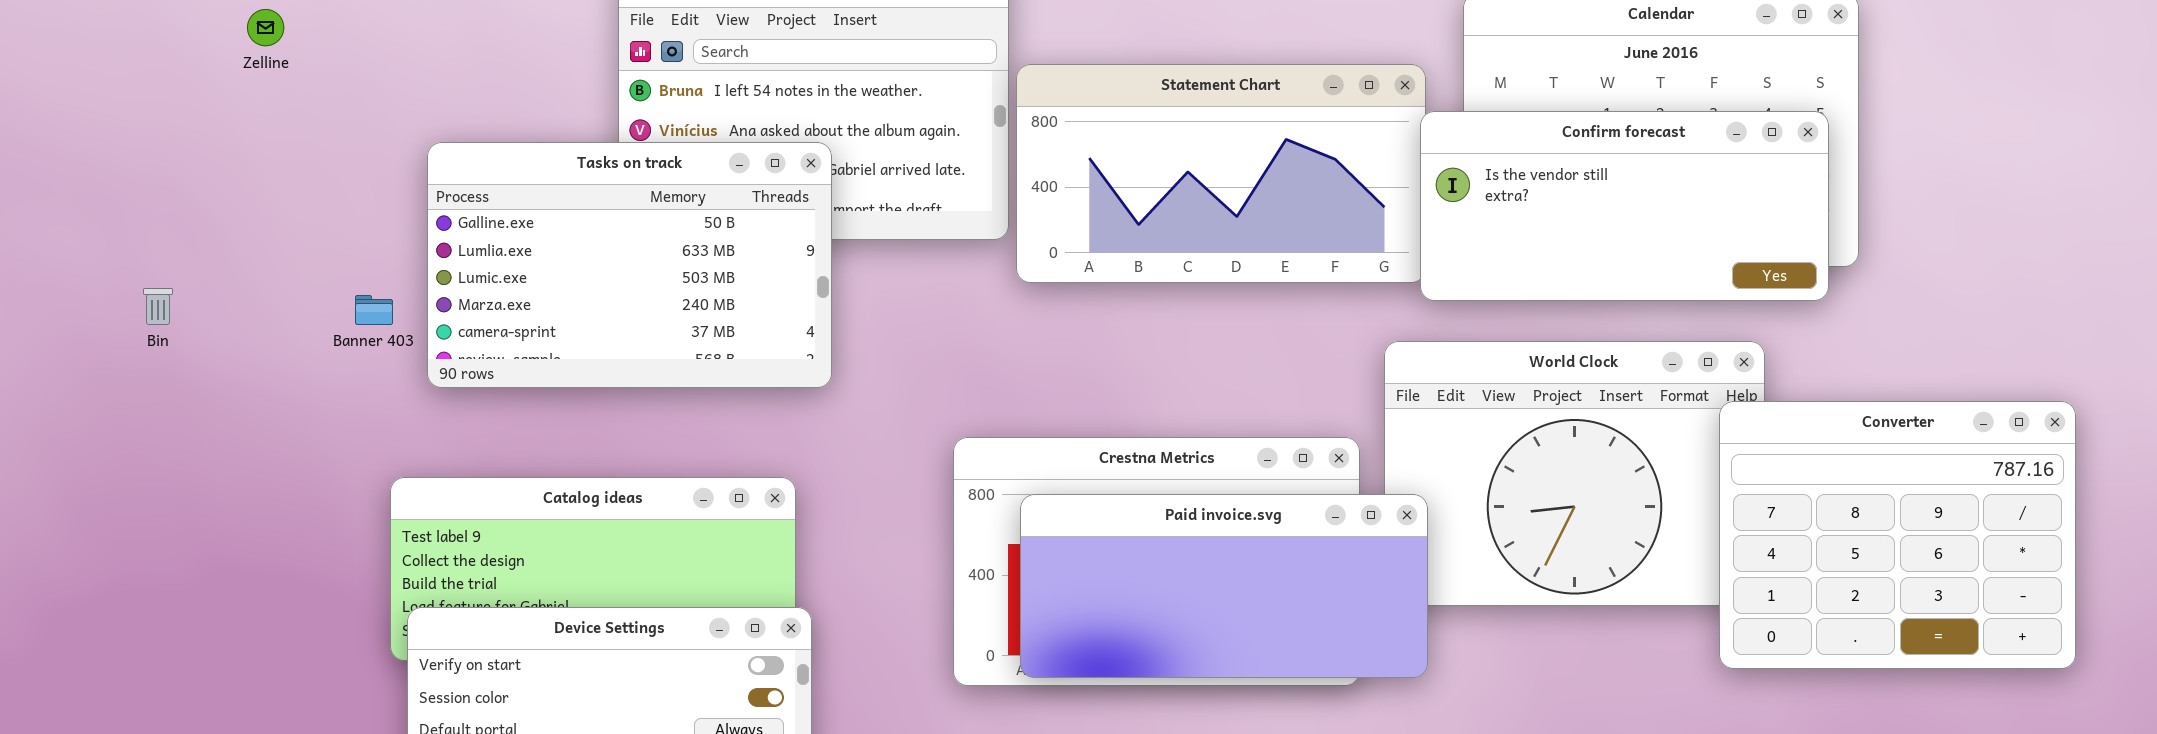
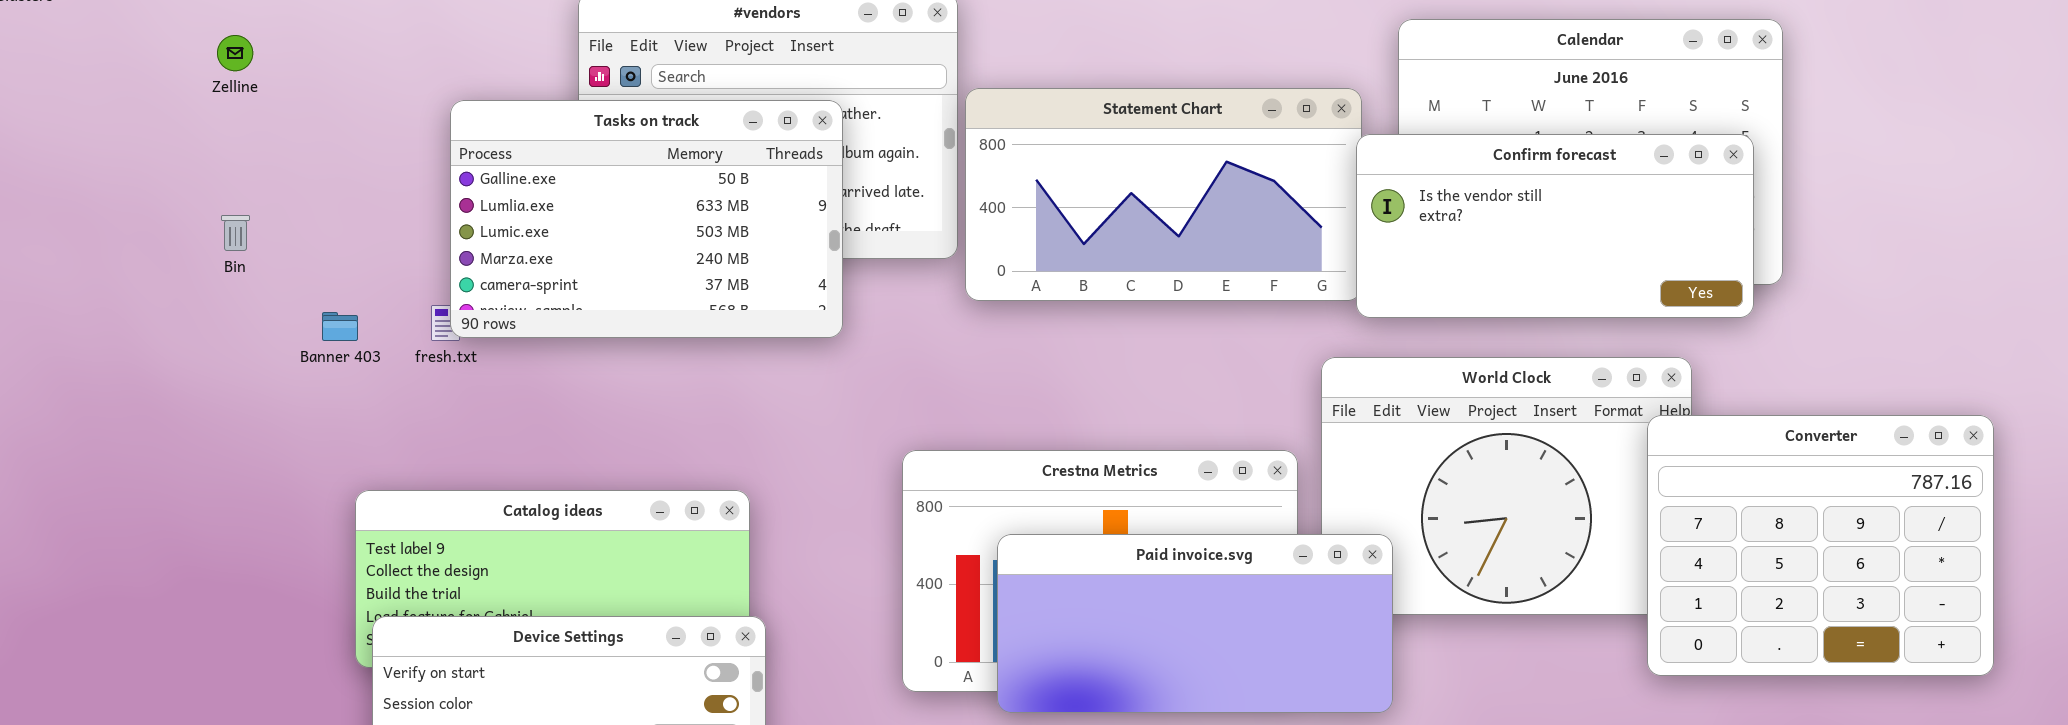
Tasks on track: [427,142,832,388] -> [450,100,843,338], moved
Bin: [143,288,173,325] -> [221,215,250,251], moved
Paid invoice.svg: [1020,494,1428,678] -> [997,534,1393,713], moved

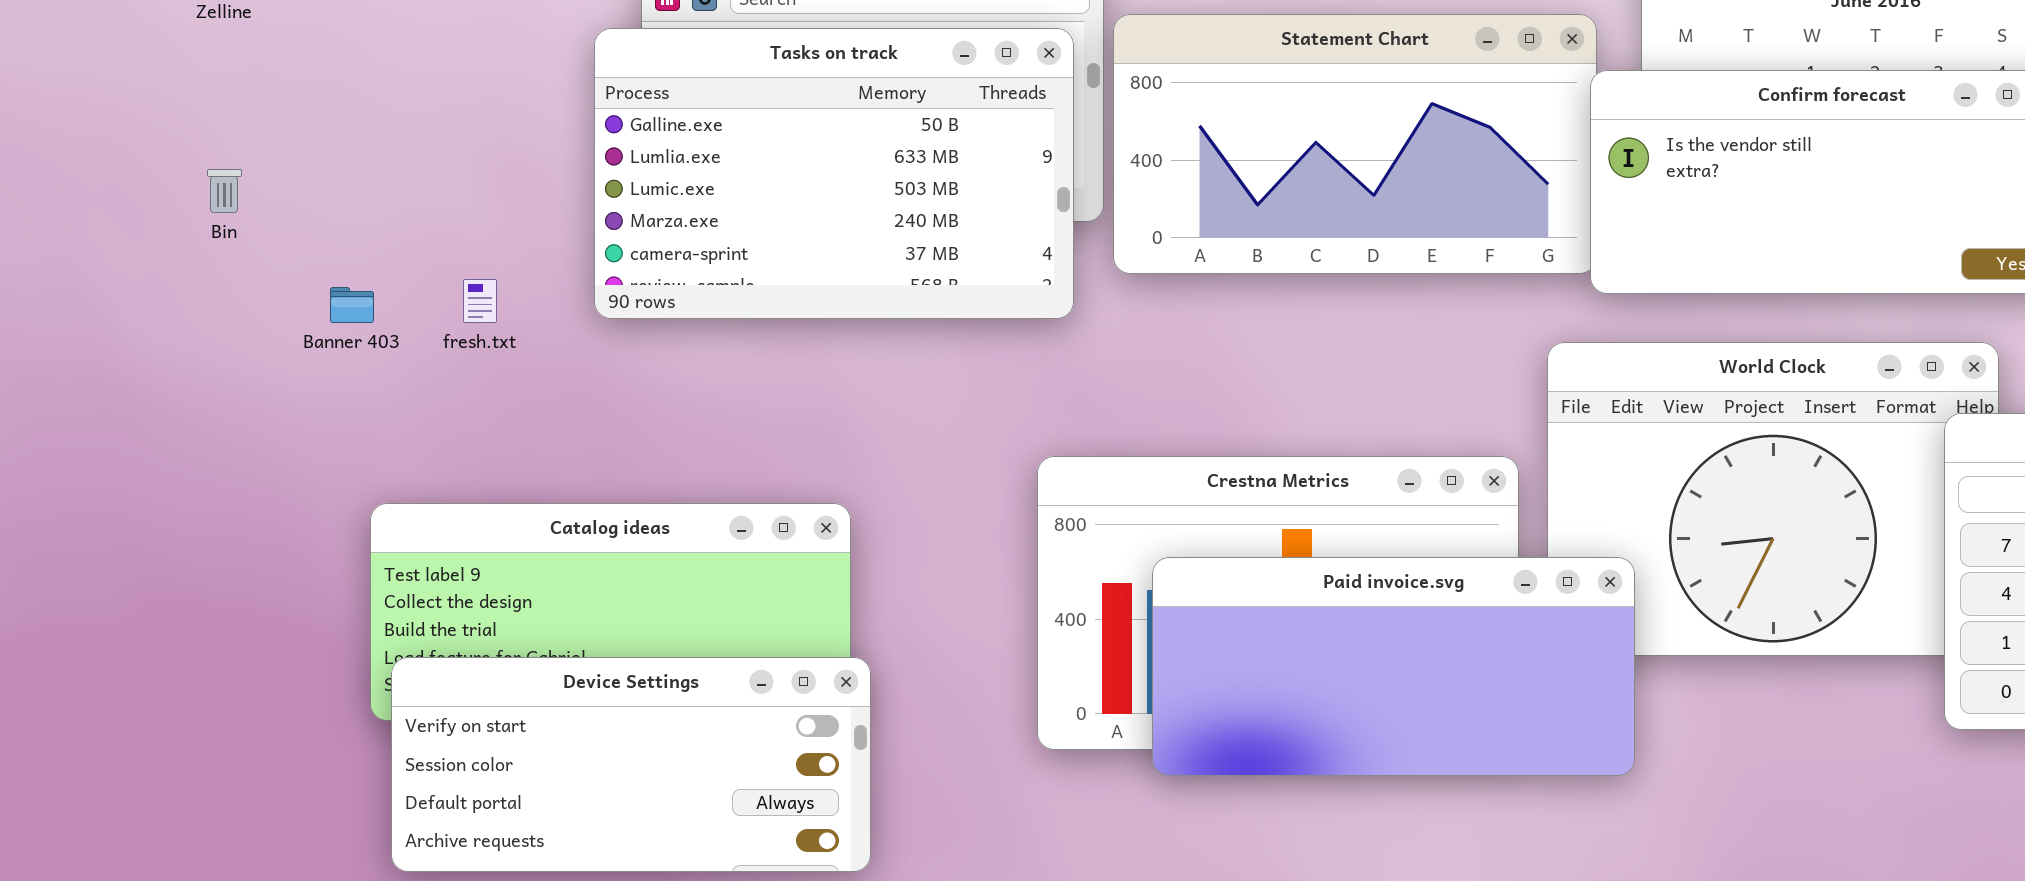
Tasks on track: [450,100,843,338] -> [594,28,1074,319], moved

